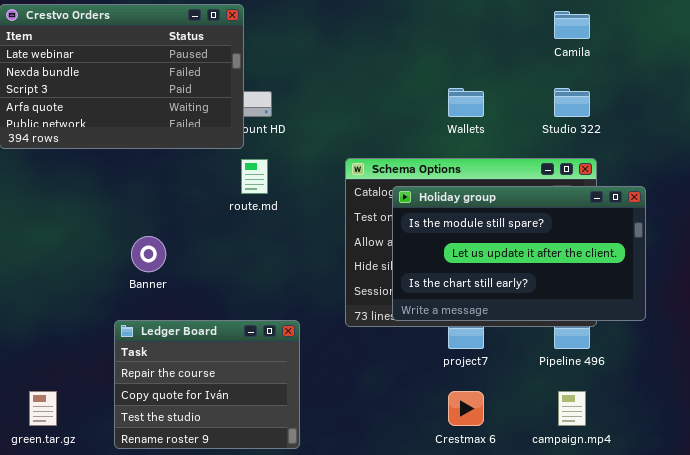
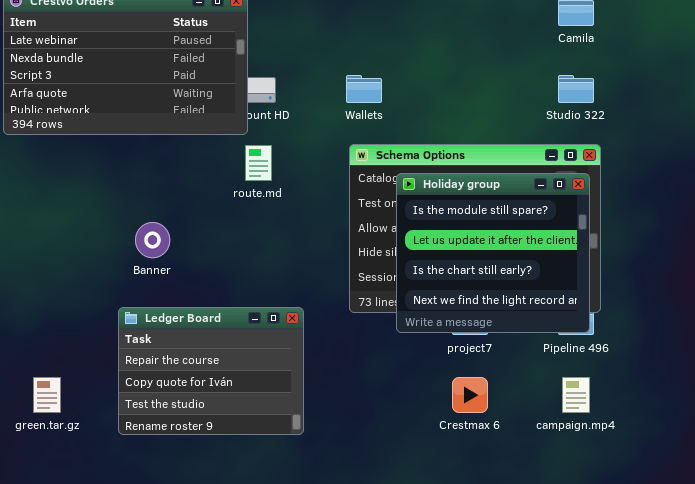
Wallets: [448,88,484,117] -> [346,75,382,103], moved
Holiday group: [392,186,646,321] -> [396,173,590,333], resized

